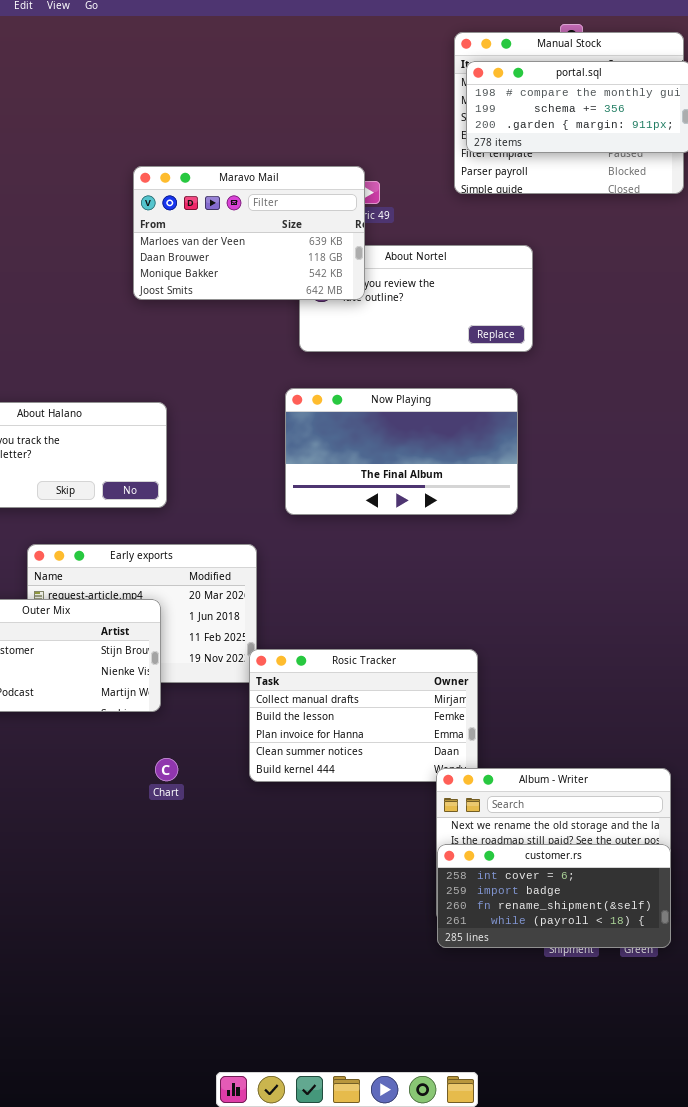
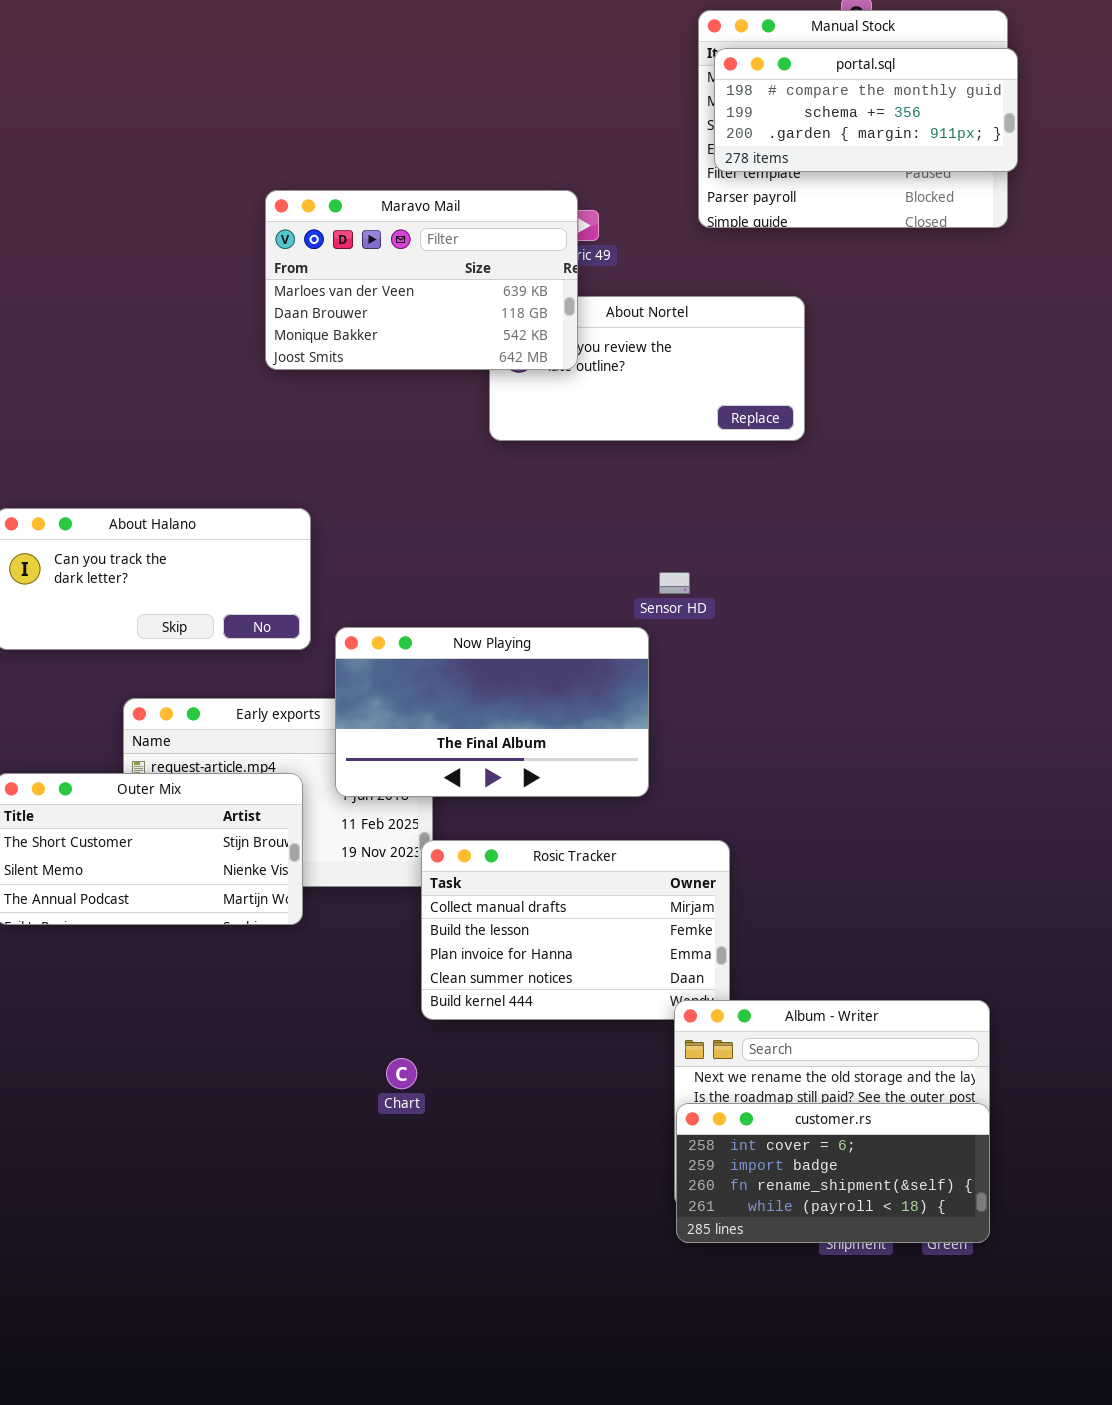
Now Playing: [285,388,518,515] -> [335,627,649,797], moved
Chart: [155,758,178,781] -> [386,1058,417,1089], moved

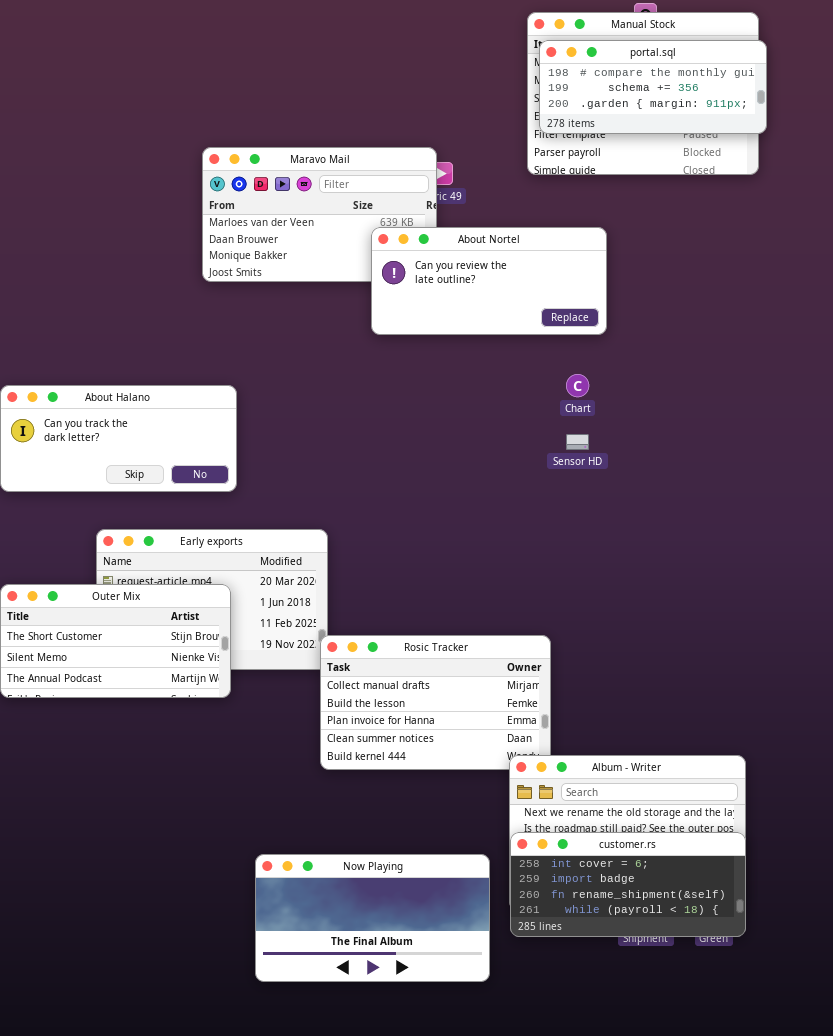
About Nortel: [489,296,805,441] -> [371,227,607,335], raised
Sensor HD: [659,572,690,594] -> [566,434,589,450], moved
Now Playing: [335,627,649,797] -> [255,854,490,982], moved
Chart: [386,1058,417,1089] -> [566,374,589,397], moved

